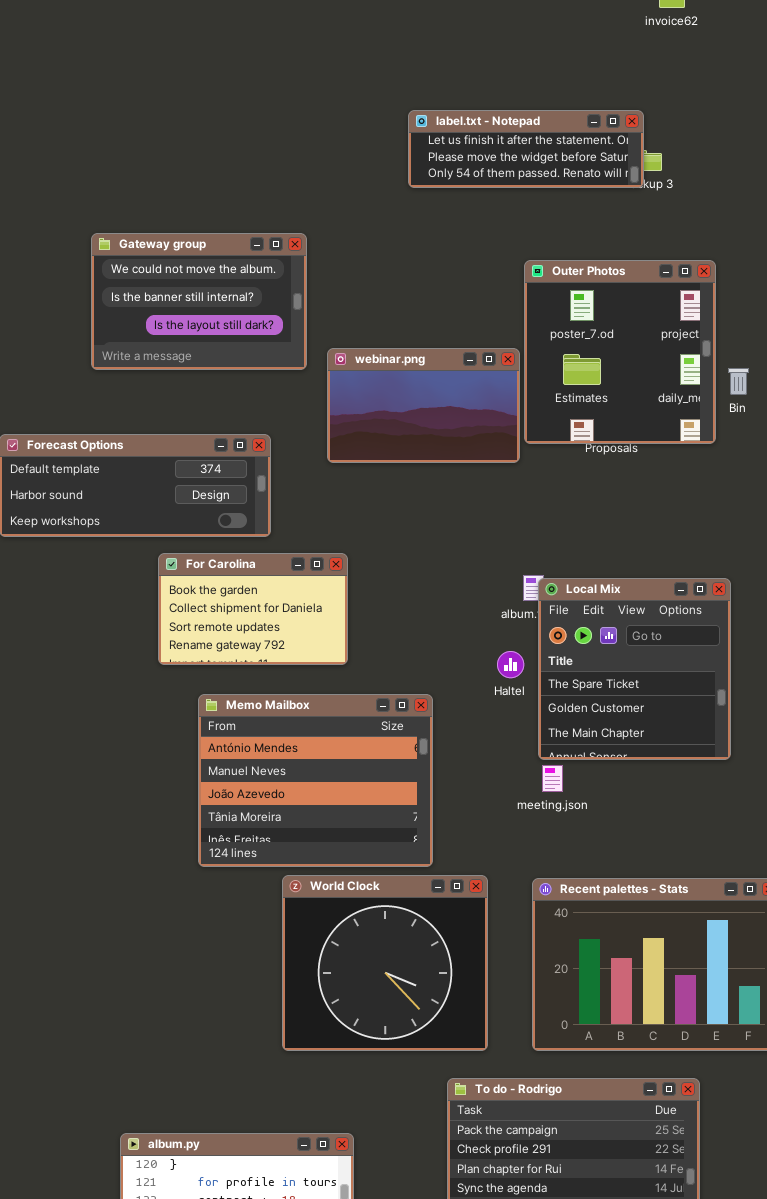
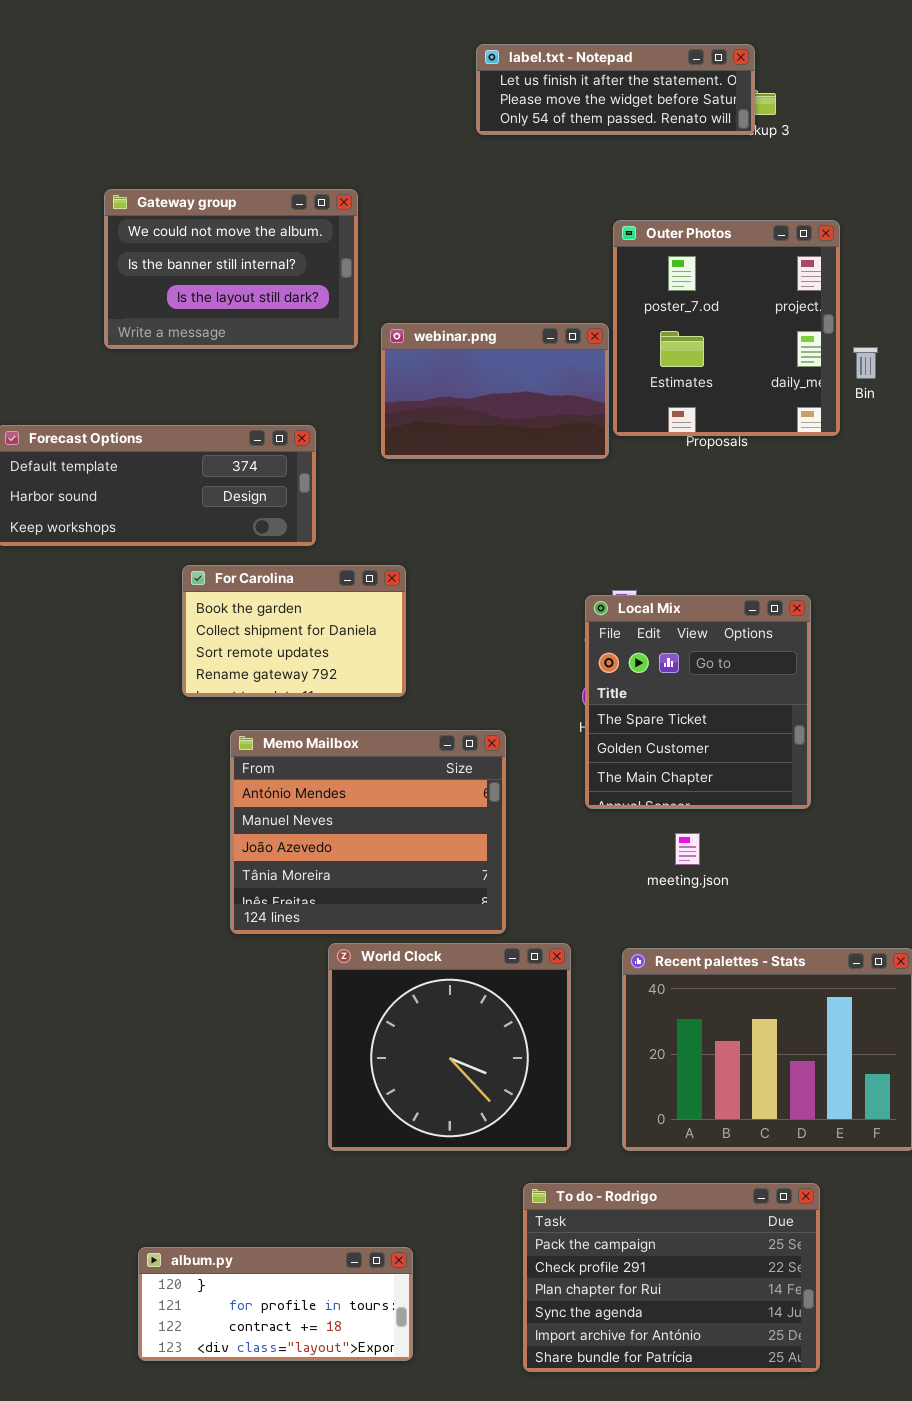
Local Mix: [538,578,731,760] -> [585,595,811,809], moved
meeting.json: [542,765,563,792] -> [675,833,700,865], moved

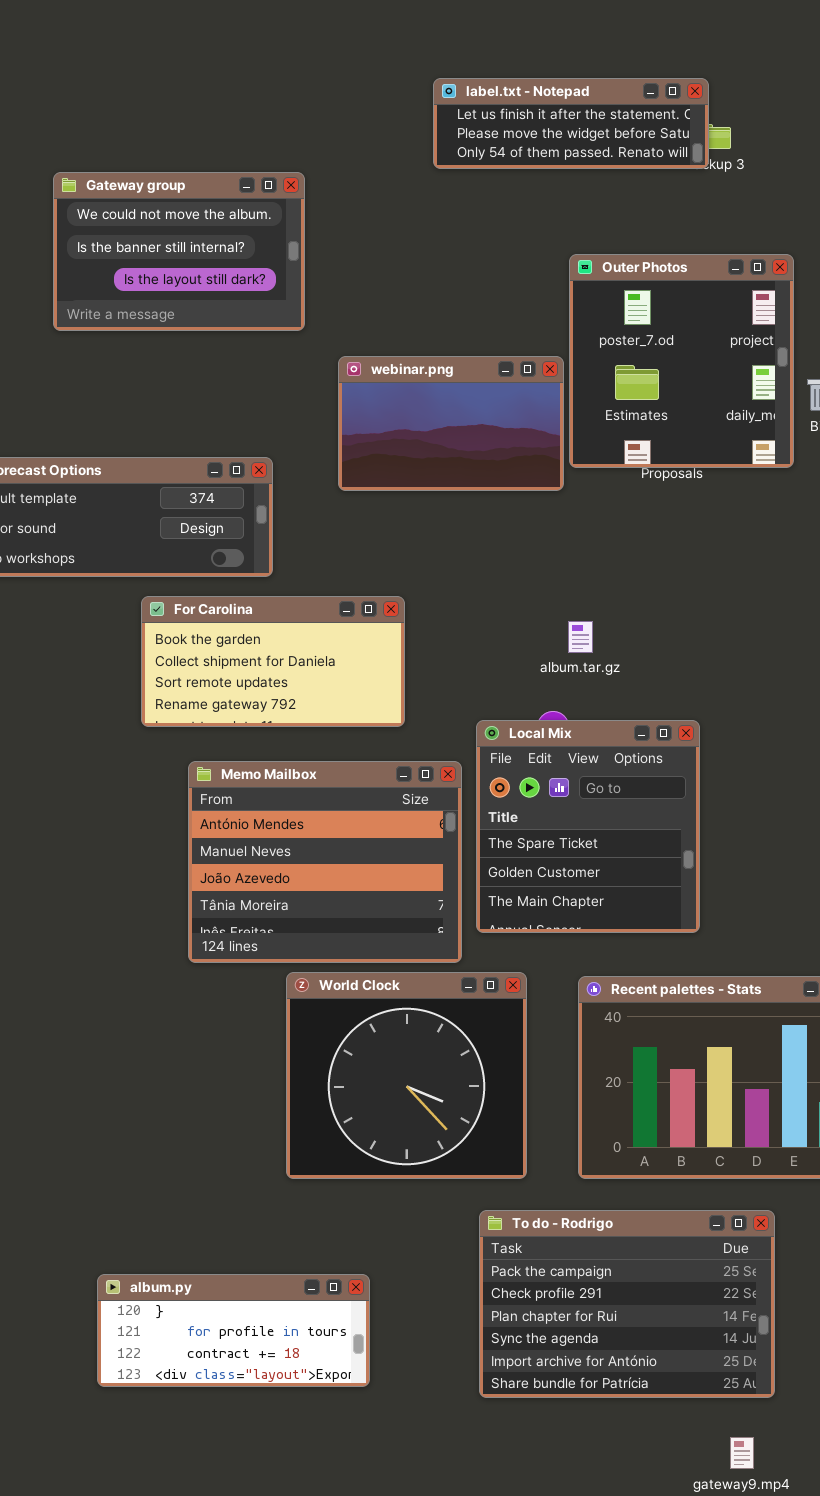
Gateway group: [104,189,358,349] -> [53,172,305,331], moved
For Carolina: [182,565,406,697] -> [141,596,405,727], resized
Local Mix: [585,595,811,809] -> [476,720,700,933], moved

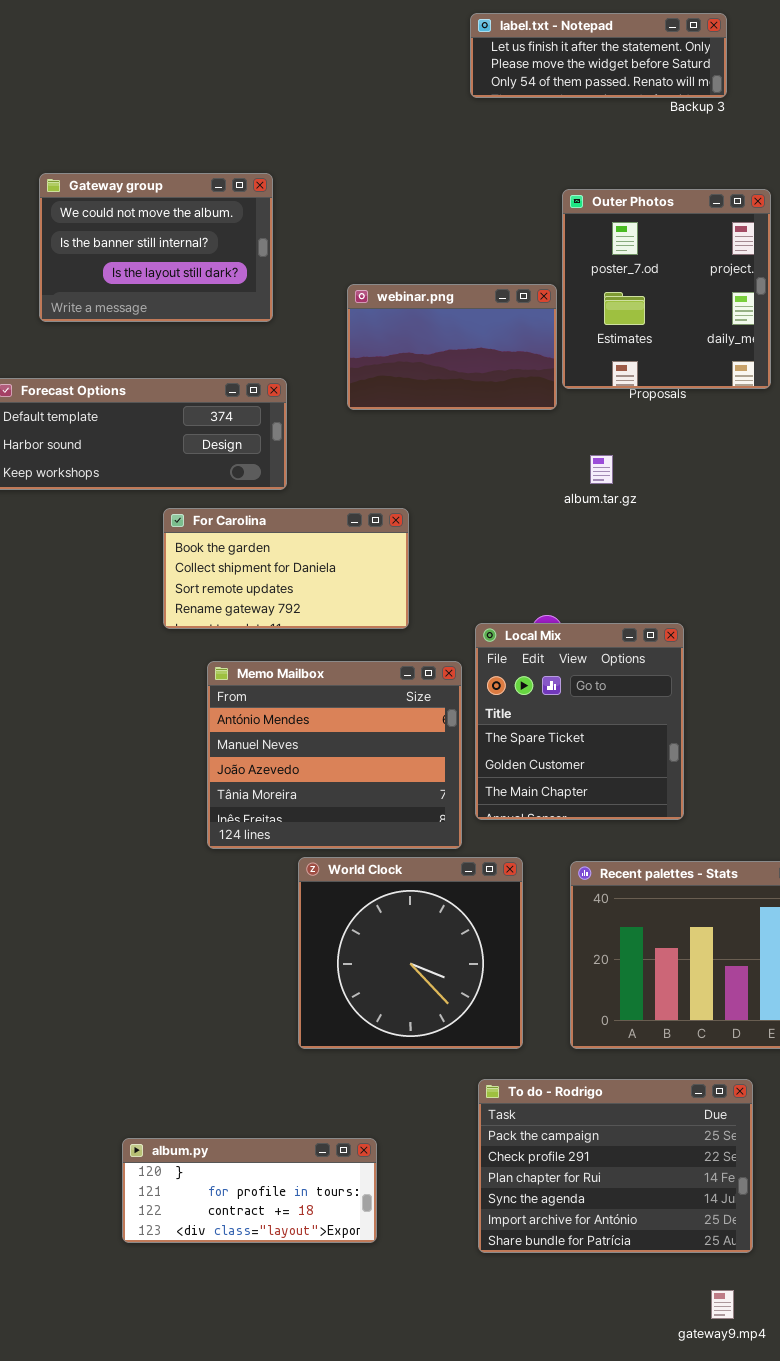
label.txt - Notepad: [433,78,709,169] -> [470,13,727,98], moved
Gateway group: [53,172,305,331] -> [39,173,273,322], moved
album.tar.gz: [568,621,593,653] -> [590,455,613,484], moved

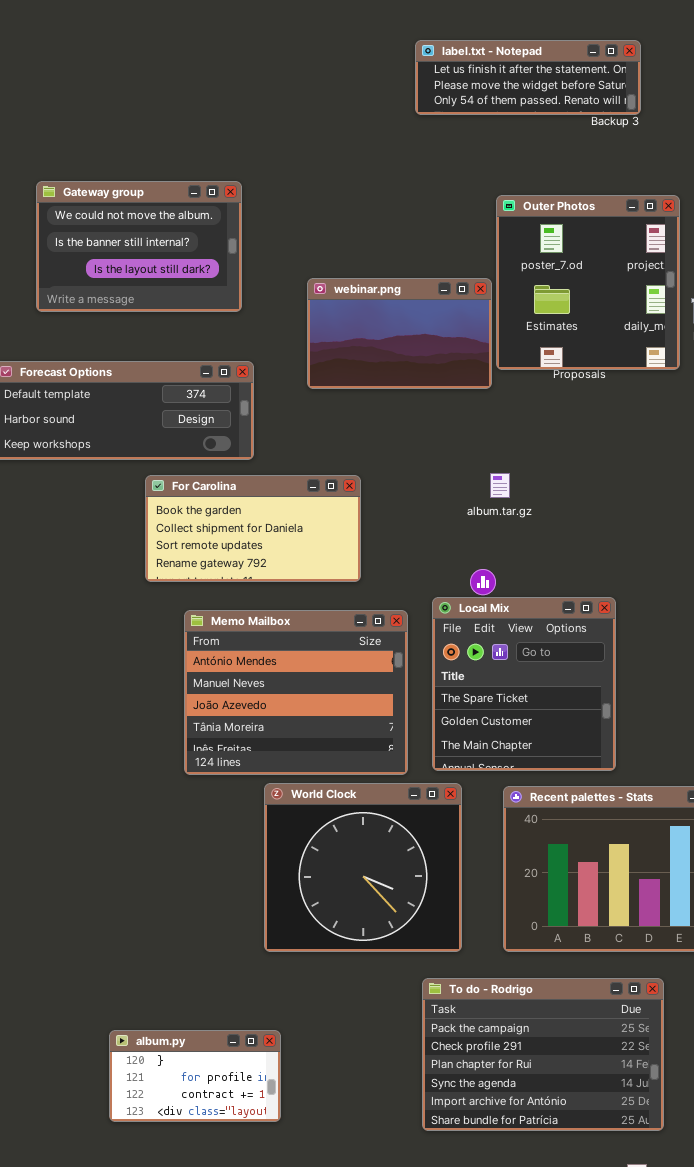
album.tar.gz: [590,455,613,484] -> [490,473,510,498], moved
Local Mix: [475,623,684,820] -> [432,597,616,771], moved
album.py: [122,1138,377,1243] -> [109,1030,281,1122], resized

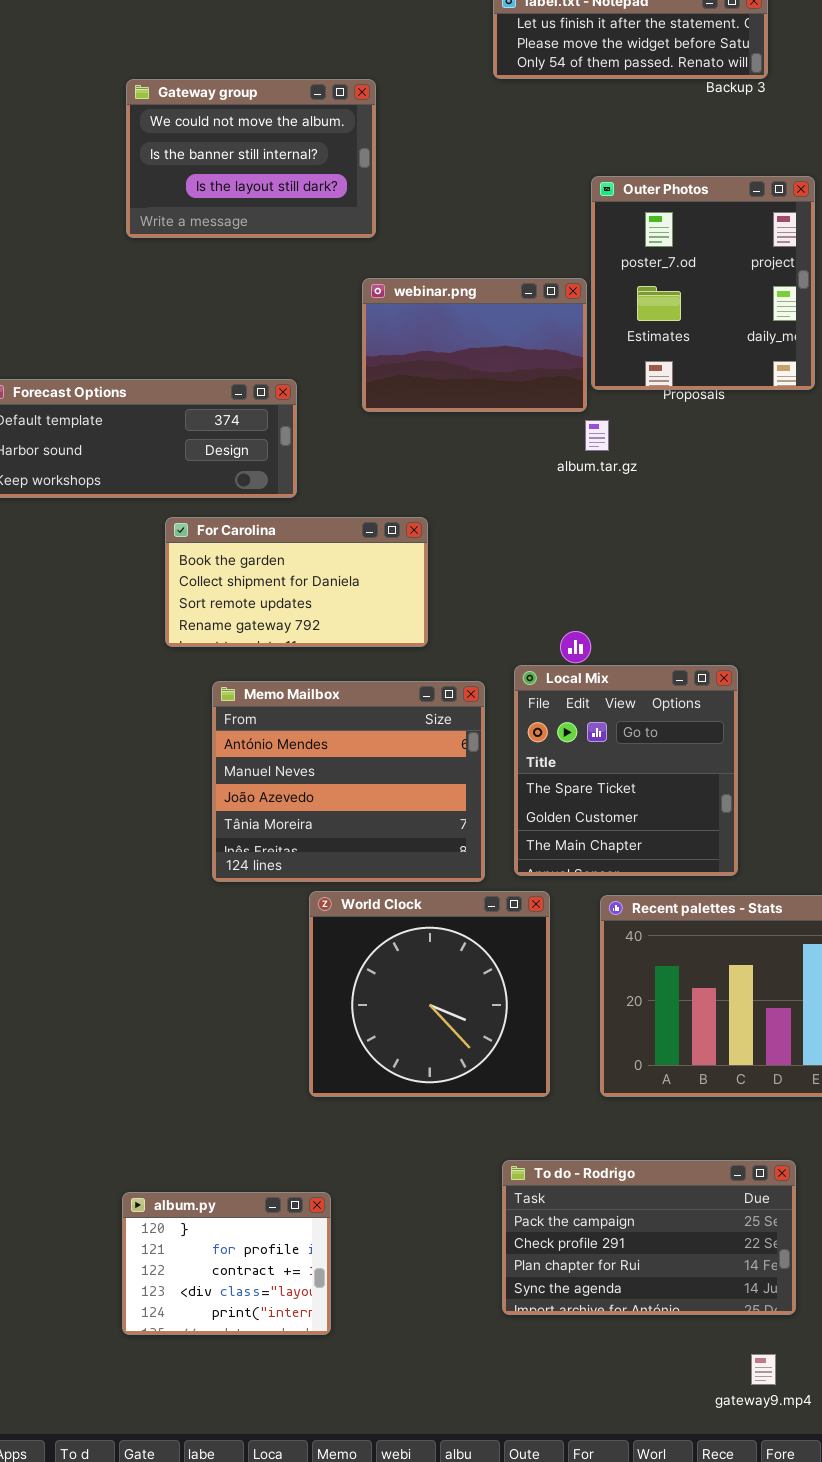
Gateway group: [36,181,242,312] -> [126,79,376,238], moved
album.tar.gz: [490,473,510,498] -> [585,420,609,451], moved
To do - Rodrigo: [422,978,664,1131] -> [502,1160,796,1315], resized
album.py: [109,1030,281,1122] -> [122,1192,331,1335], resized

